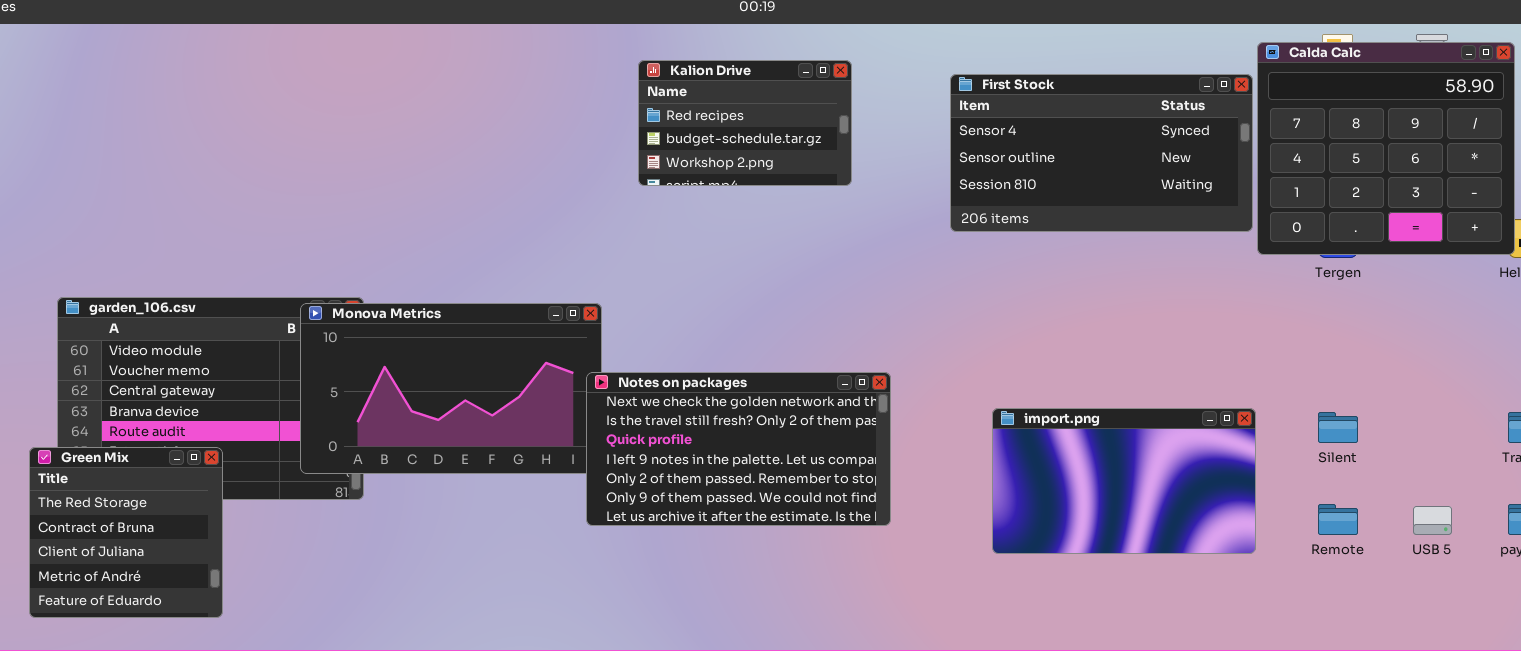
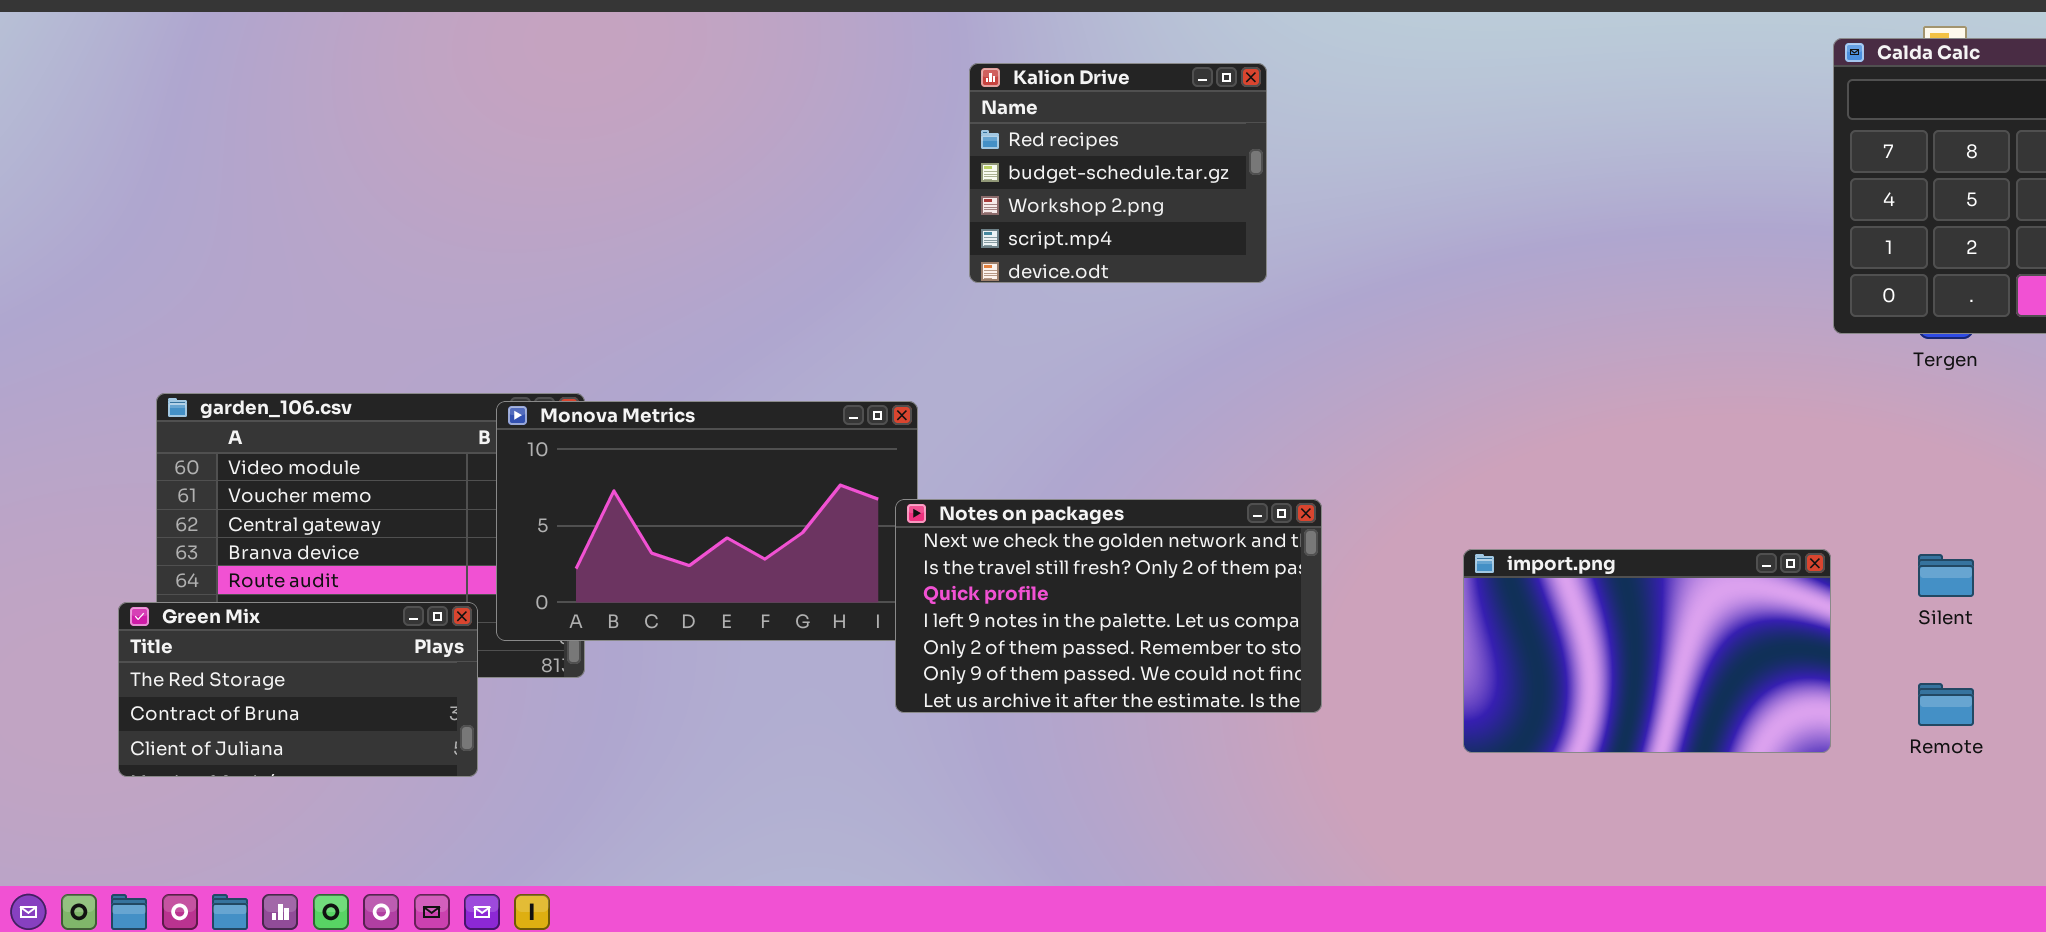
Kalion Drive: [638,60,852,186] -> [969,63,1267,283], resized
First Stock: [950,74,1253,232] -> none, closed
Green Mix: [29,447,223,618] -> [118,602,478,777], resized

